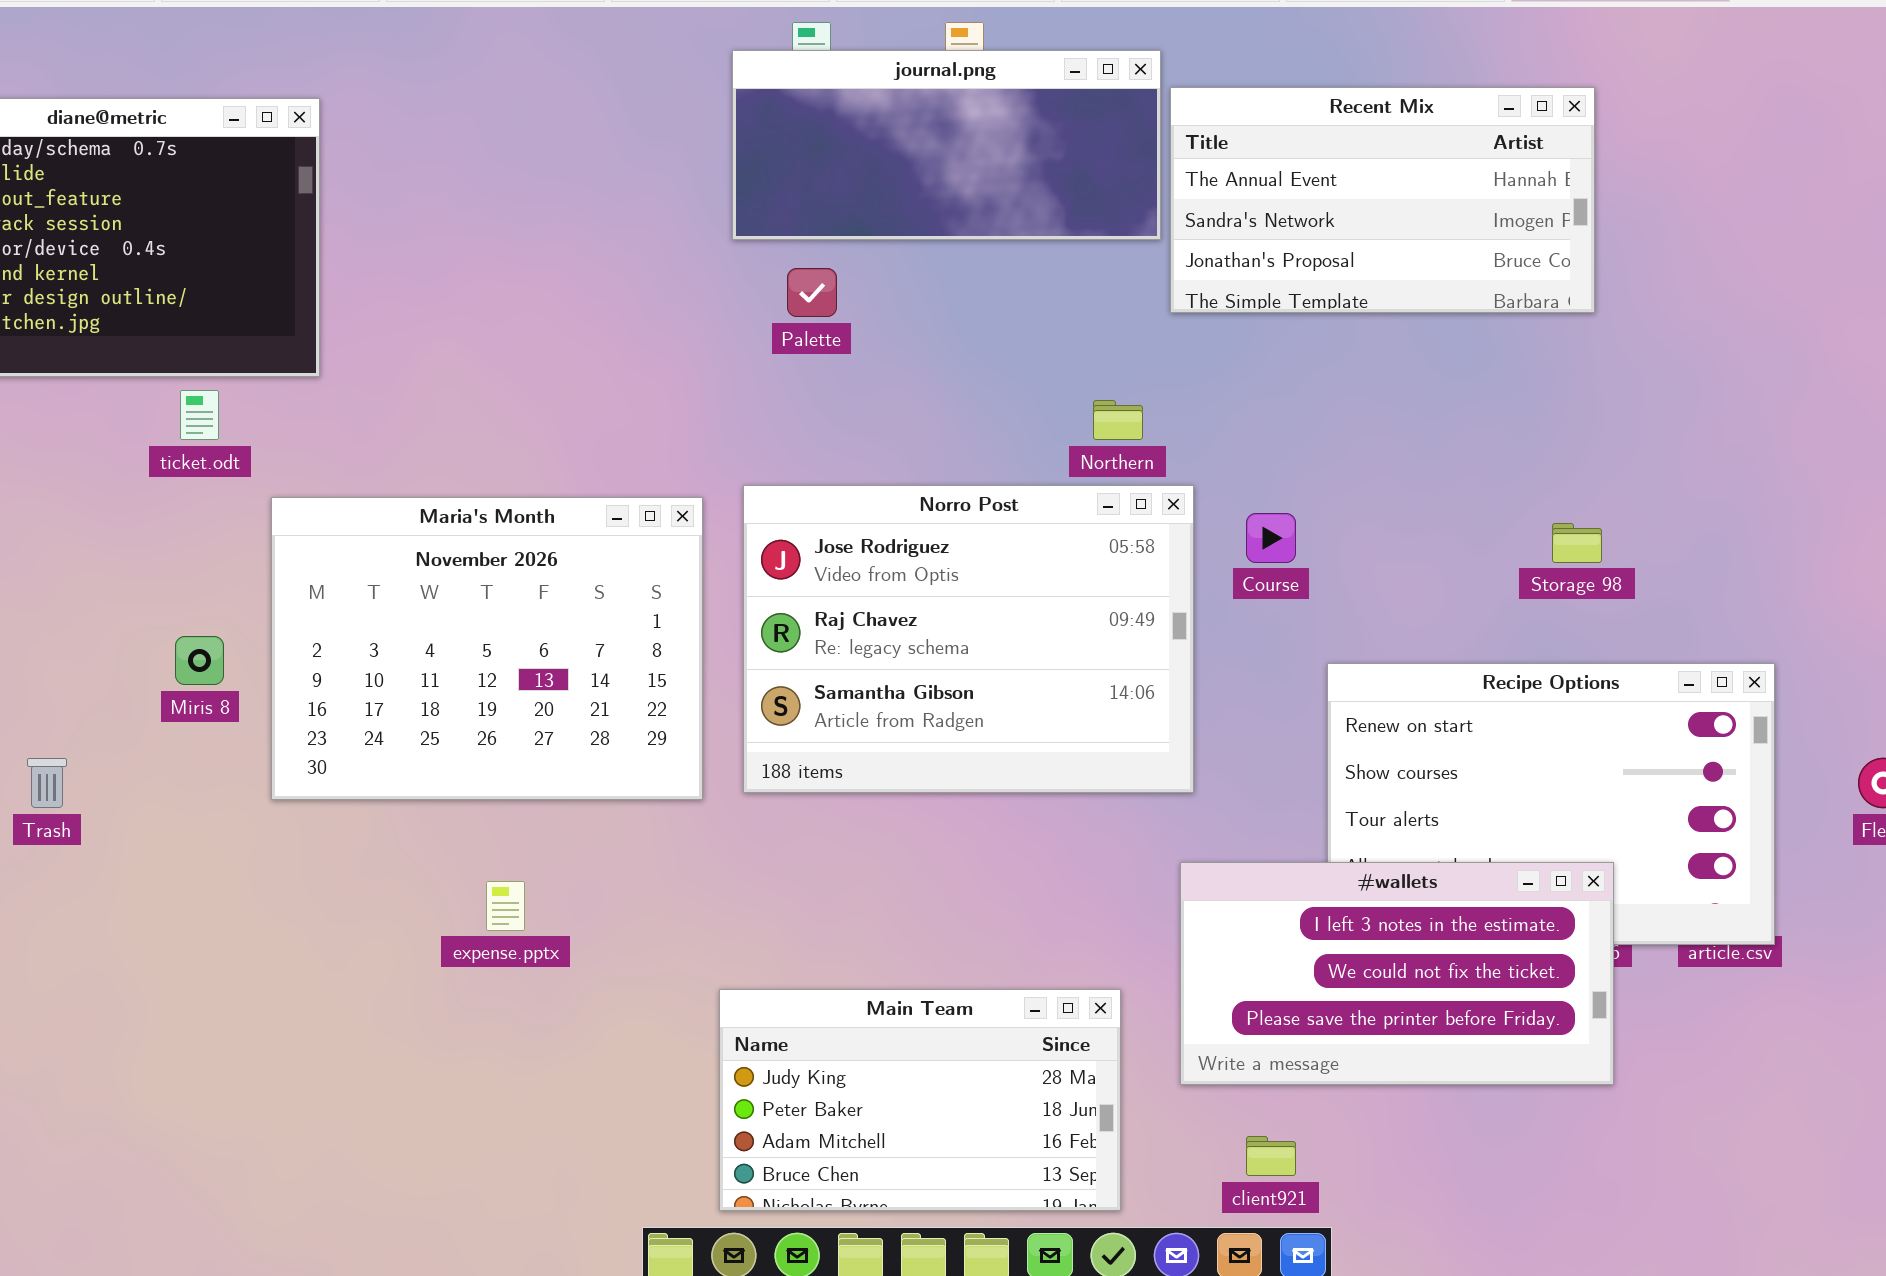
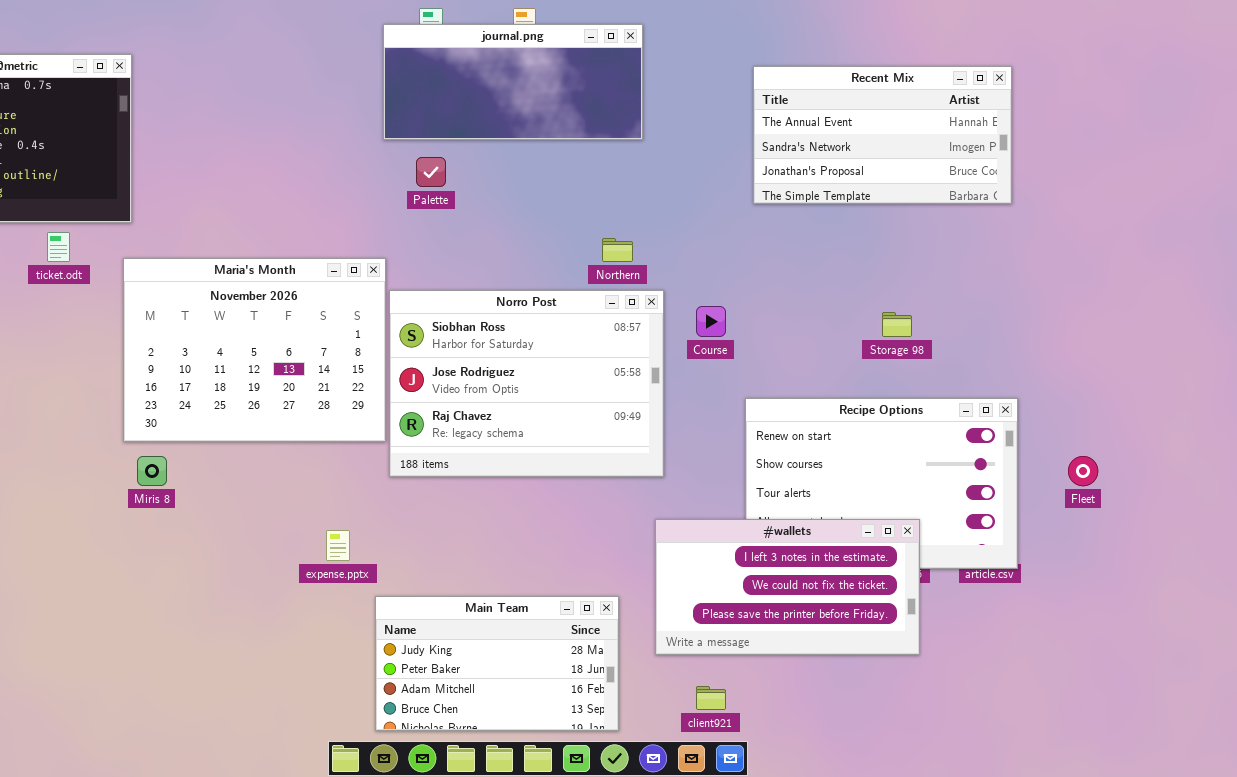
Recent Mix: [1170,87,1595,313] -> [753,66,1012,204], moved
Norro Post: [743,485,1194,793] -> [389,290,664,477], scrolled up 1 row
Maria's Month: [271,497,703,800] -> [123,258,386,442], moved
Miris 8: [175,636,224,685] -> [137,456,167,486], moved
expense.pptx: [486,881,525,931] -> [326,530,350,561], moved

